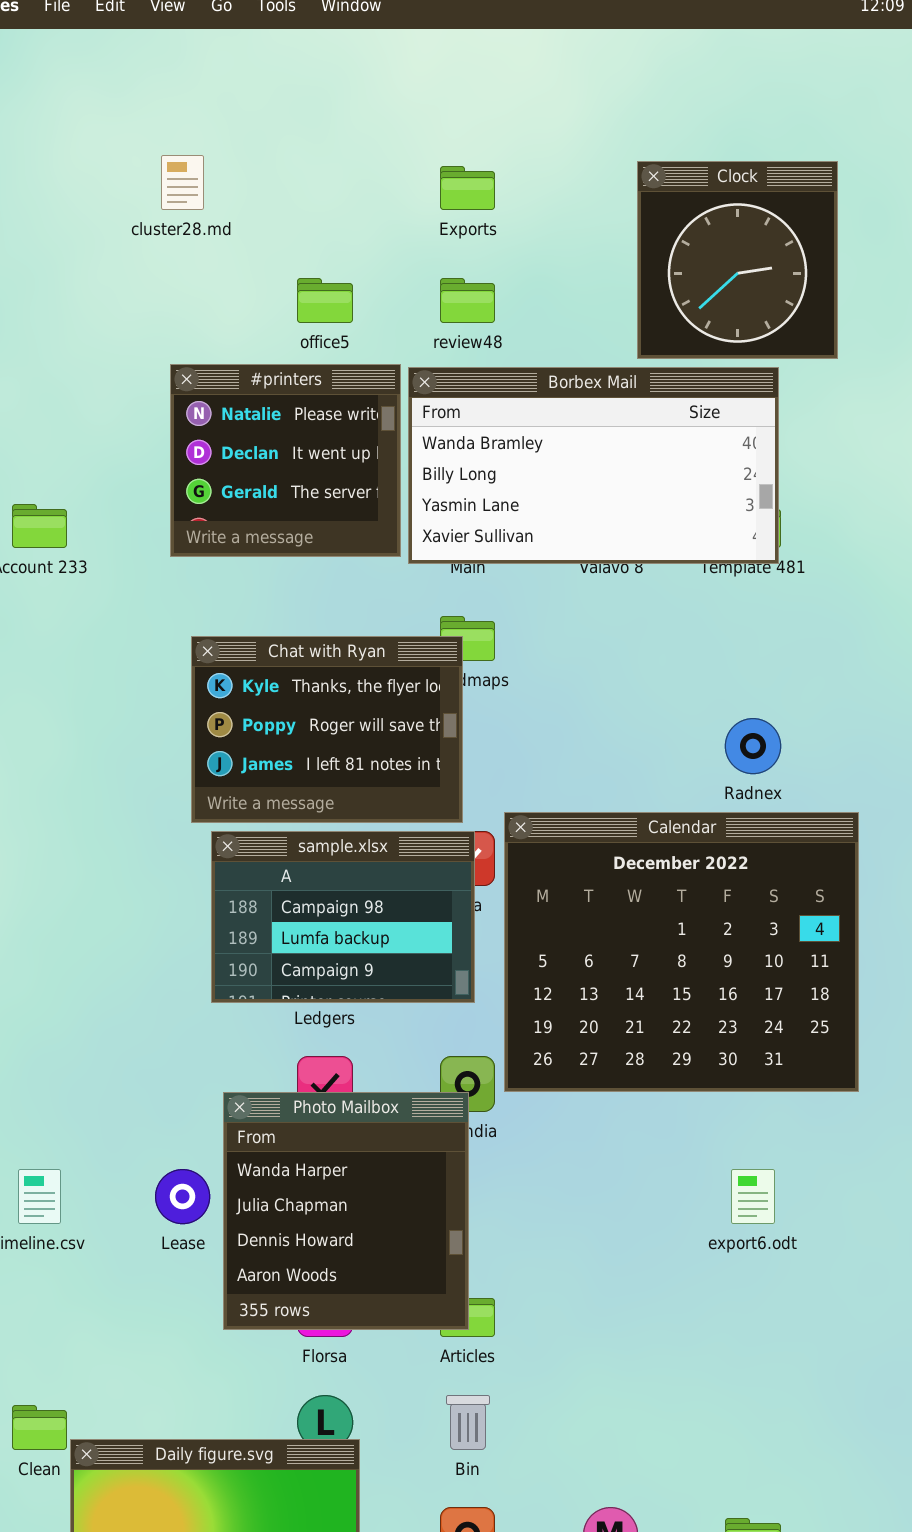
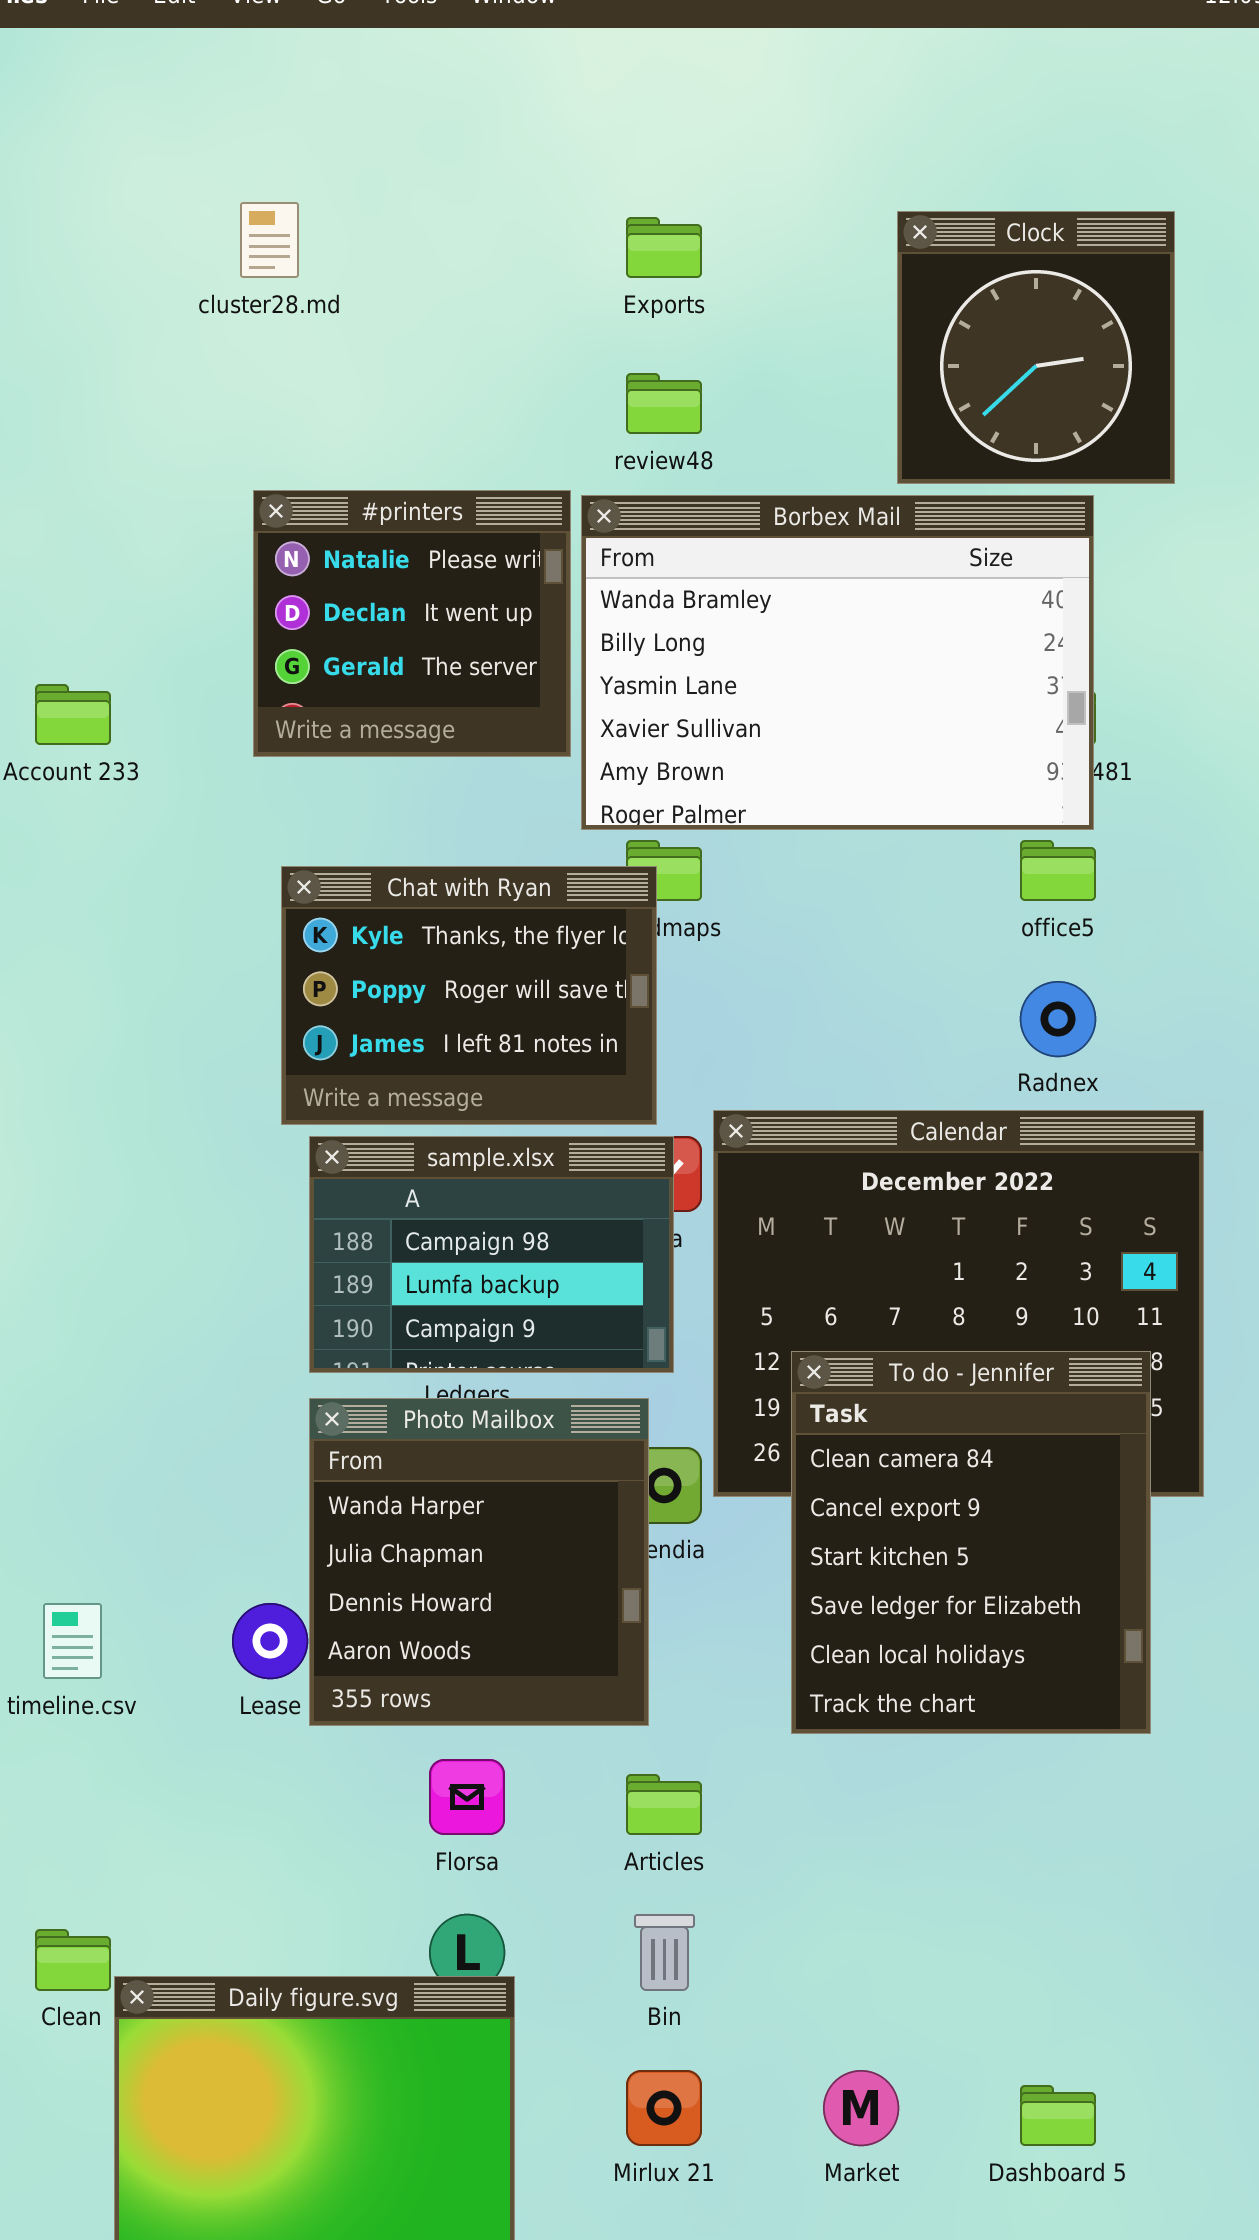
office5: [297,278,353,323] -> [1020,840,1096,901], moved
Borbex Mail: [408,367,779,564] -> [581,495,1094,830], resized
To do - Jennifer: none -> [791,1351,1151,1734], opened
Photo Mailbox: [223,1092,469,1330] -> [309,1398,649,1726], moved

